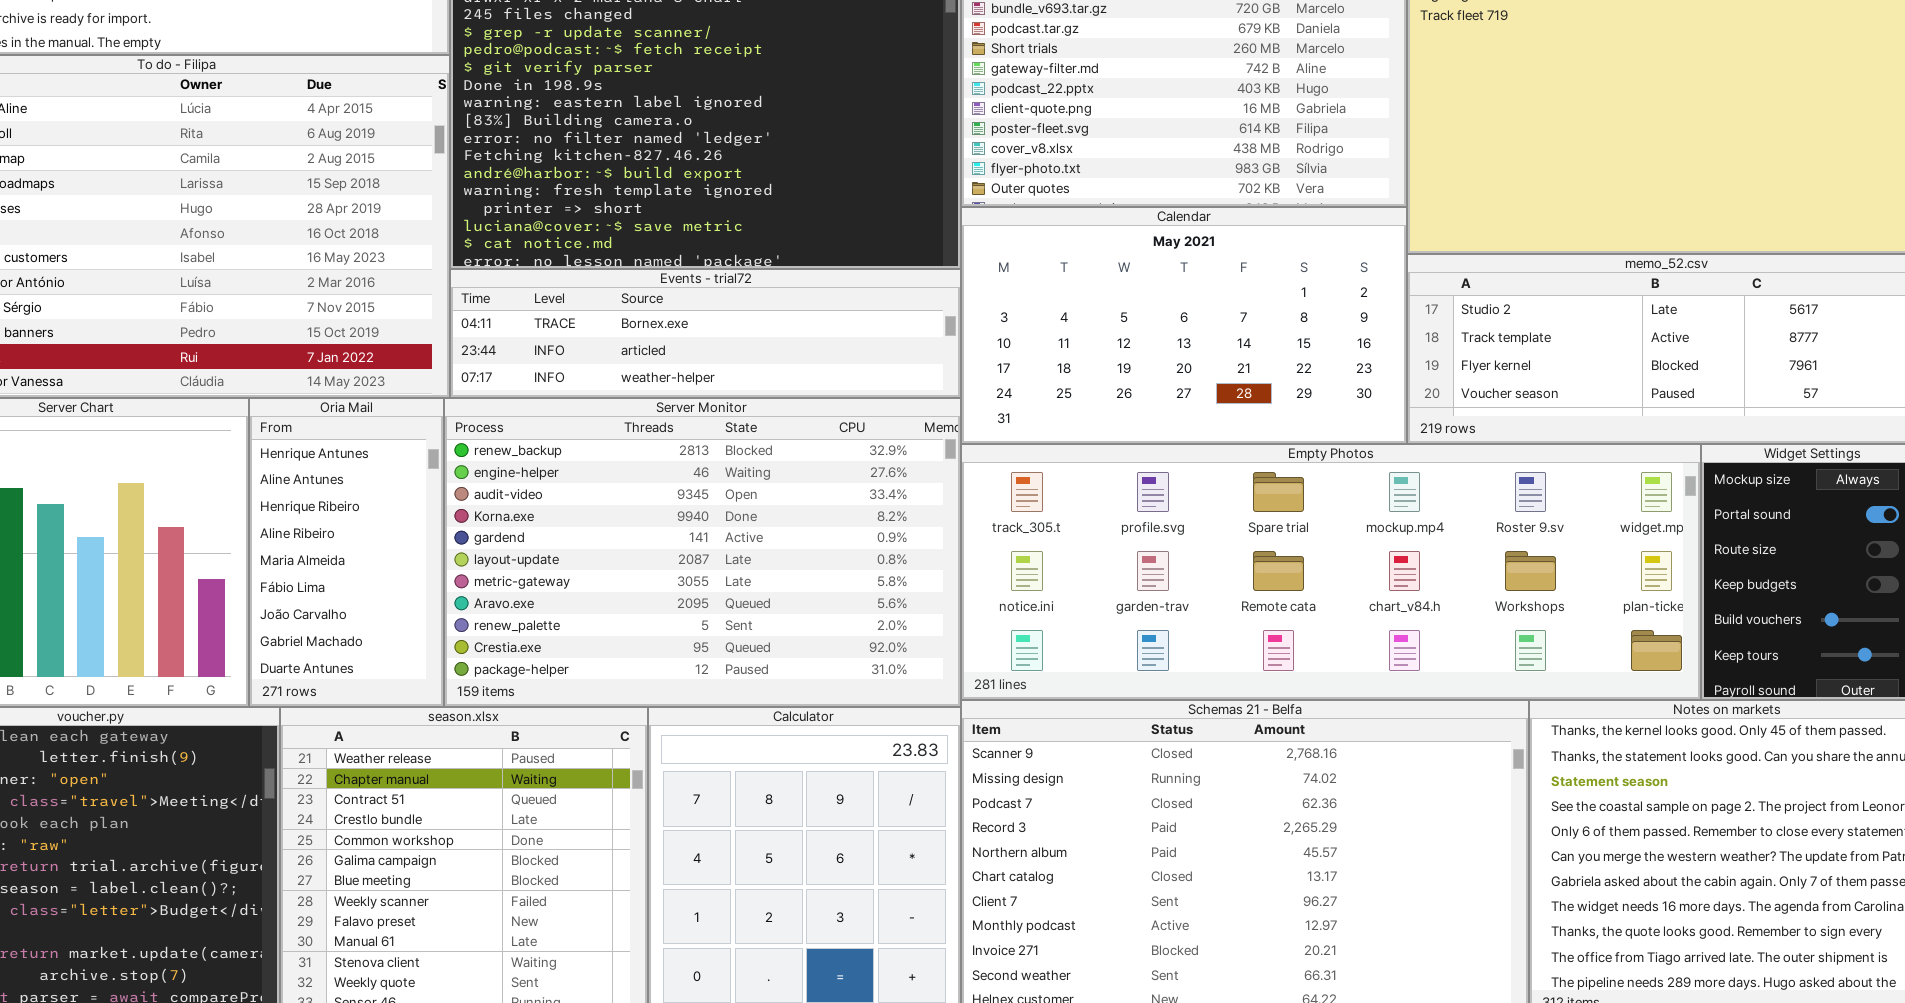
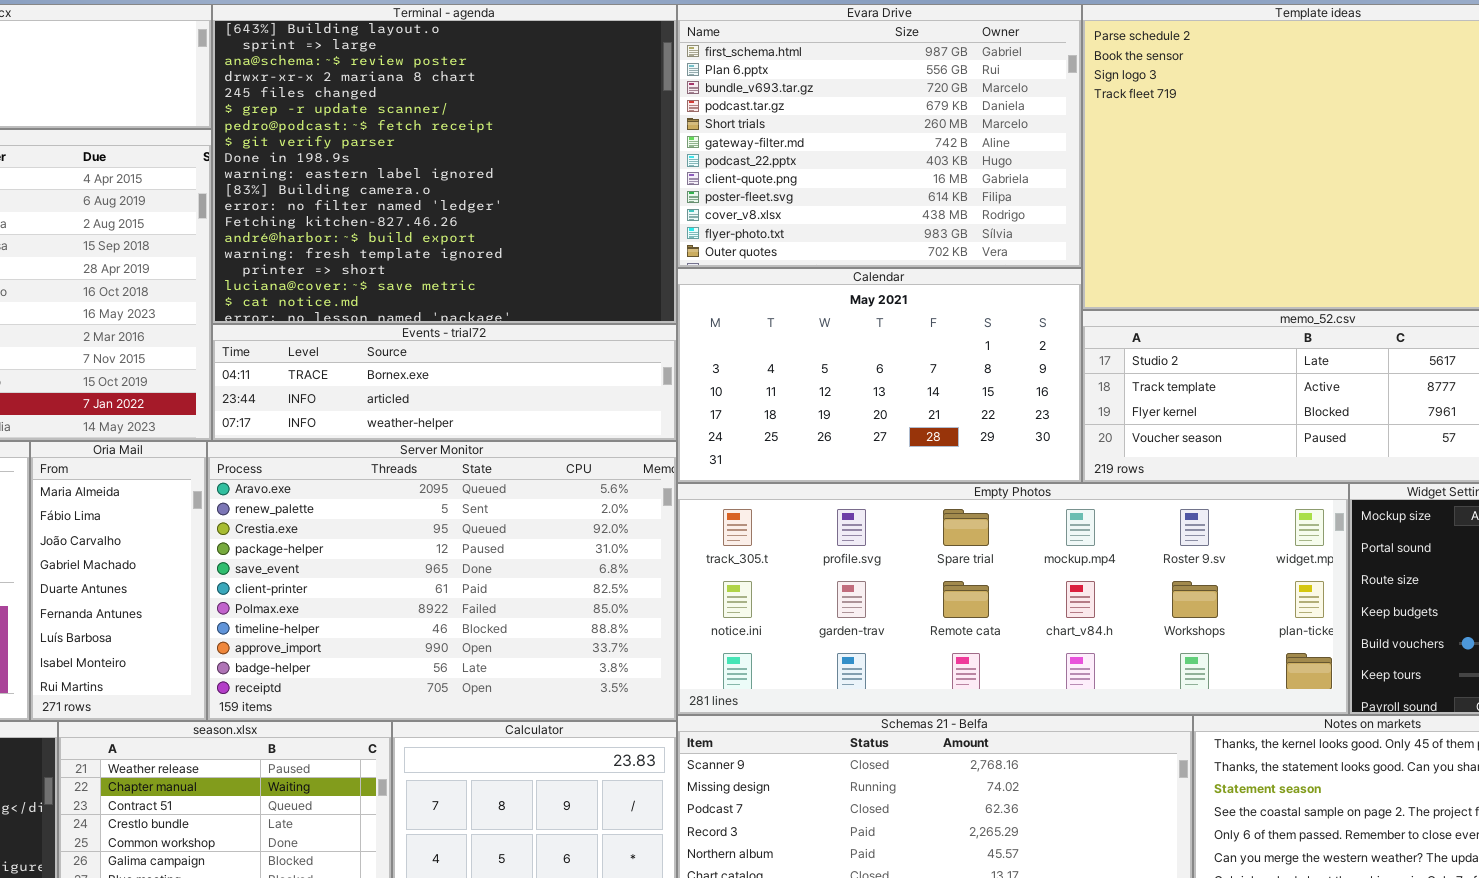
Oria Mail: [249,398,444,707] -> [30,441,207,721], scrolled down 4 rows
Server Monitor: [444,398,961,707] -> [207,441,677,721], scrolled down 7 rows

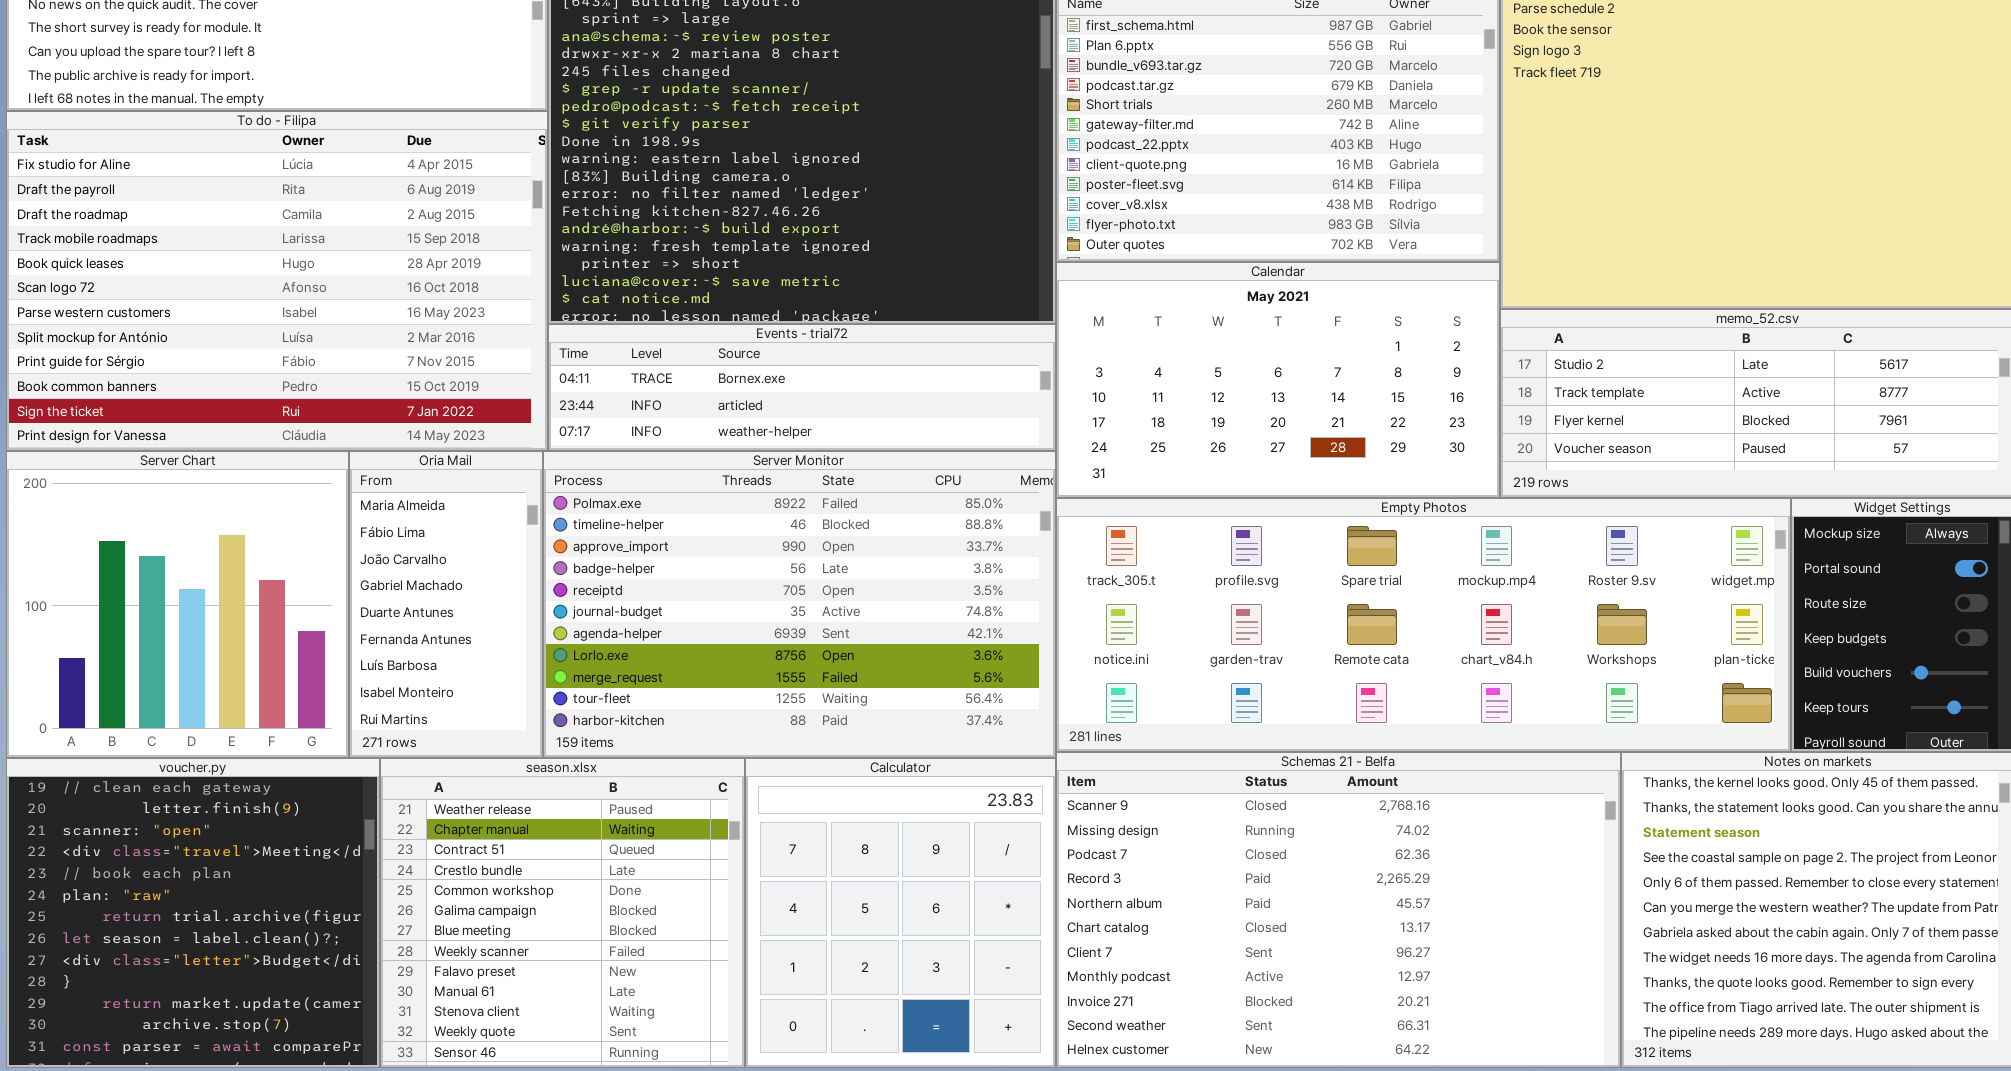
Server Monitor: [207,441,677,721] -> [543,451,1056,758], scrolled down 6 rows

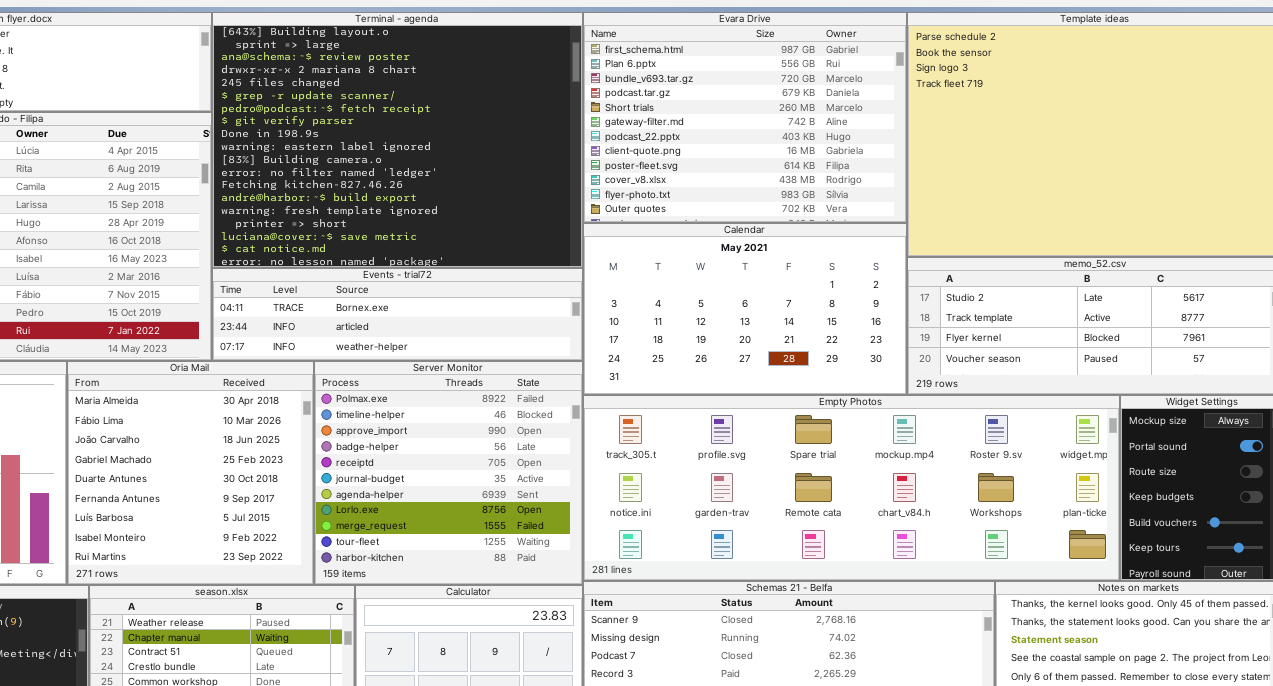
Oria Mail: [349,451,543,758] -> [67,361,314,585], resized
Server Monitor: [543,451,1056,758] -> [314,361,583,585], resized

